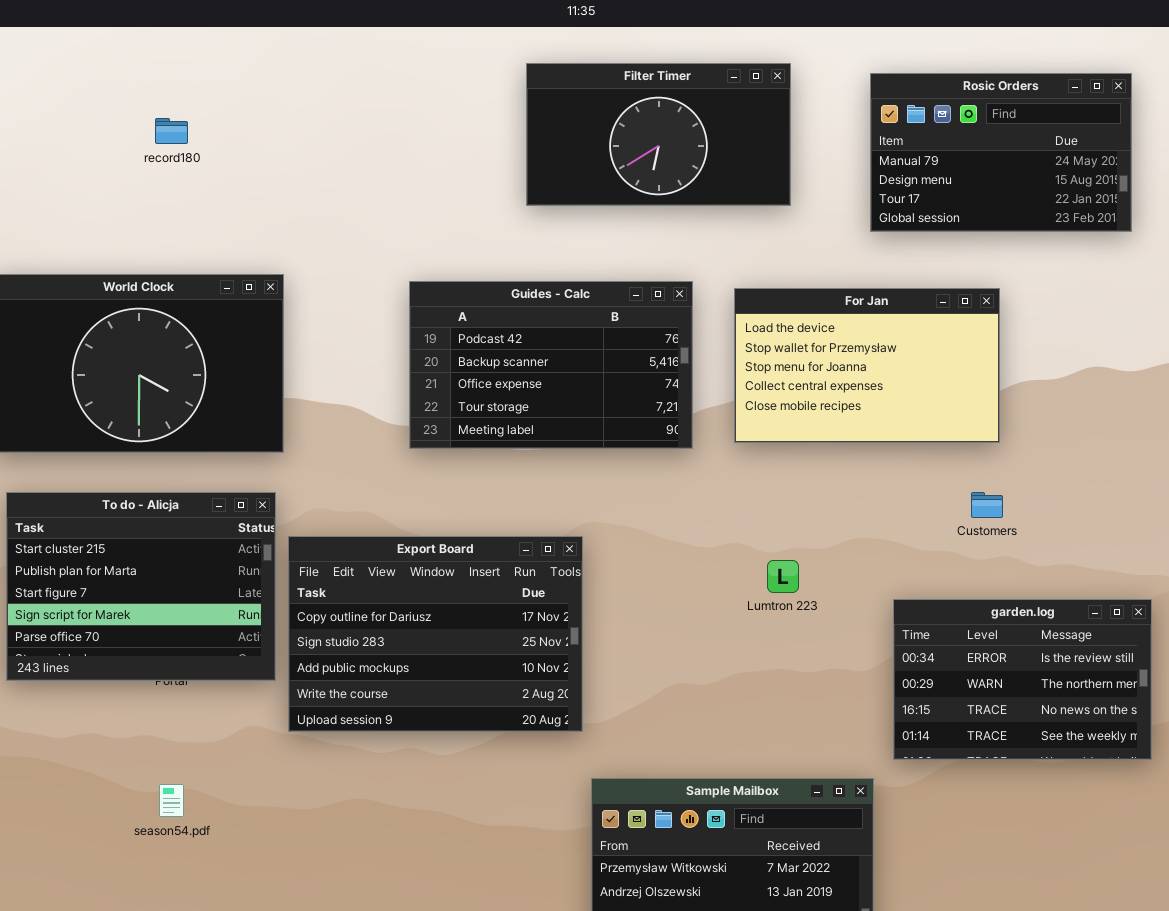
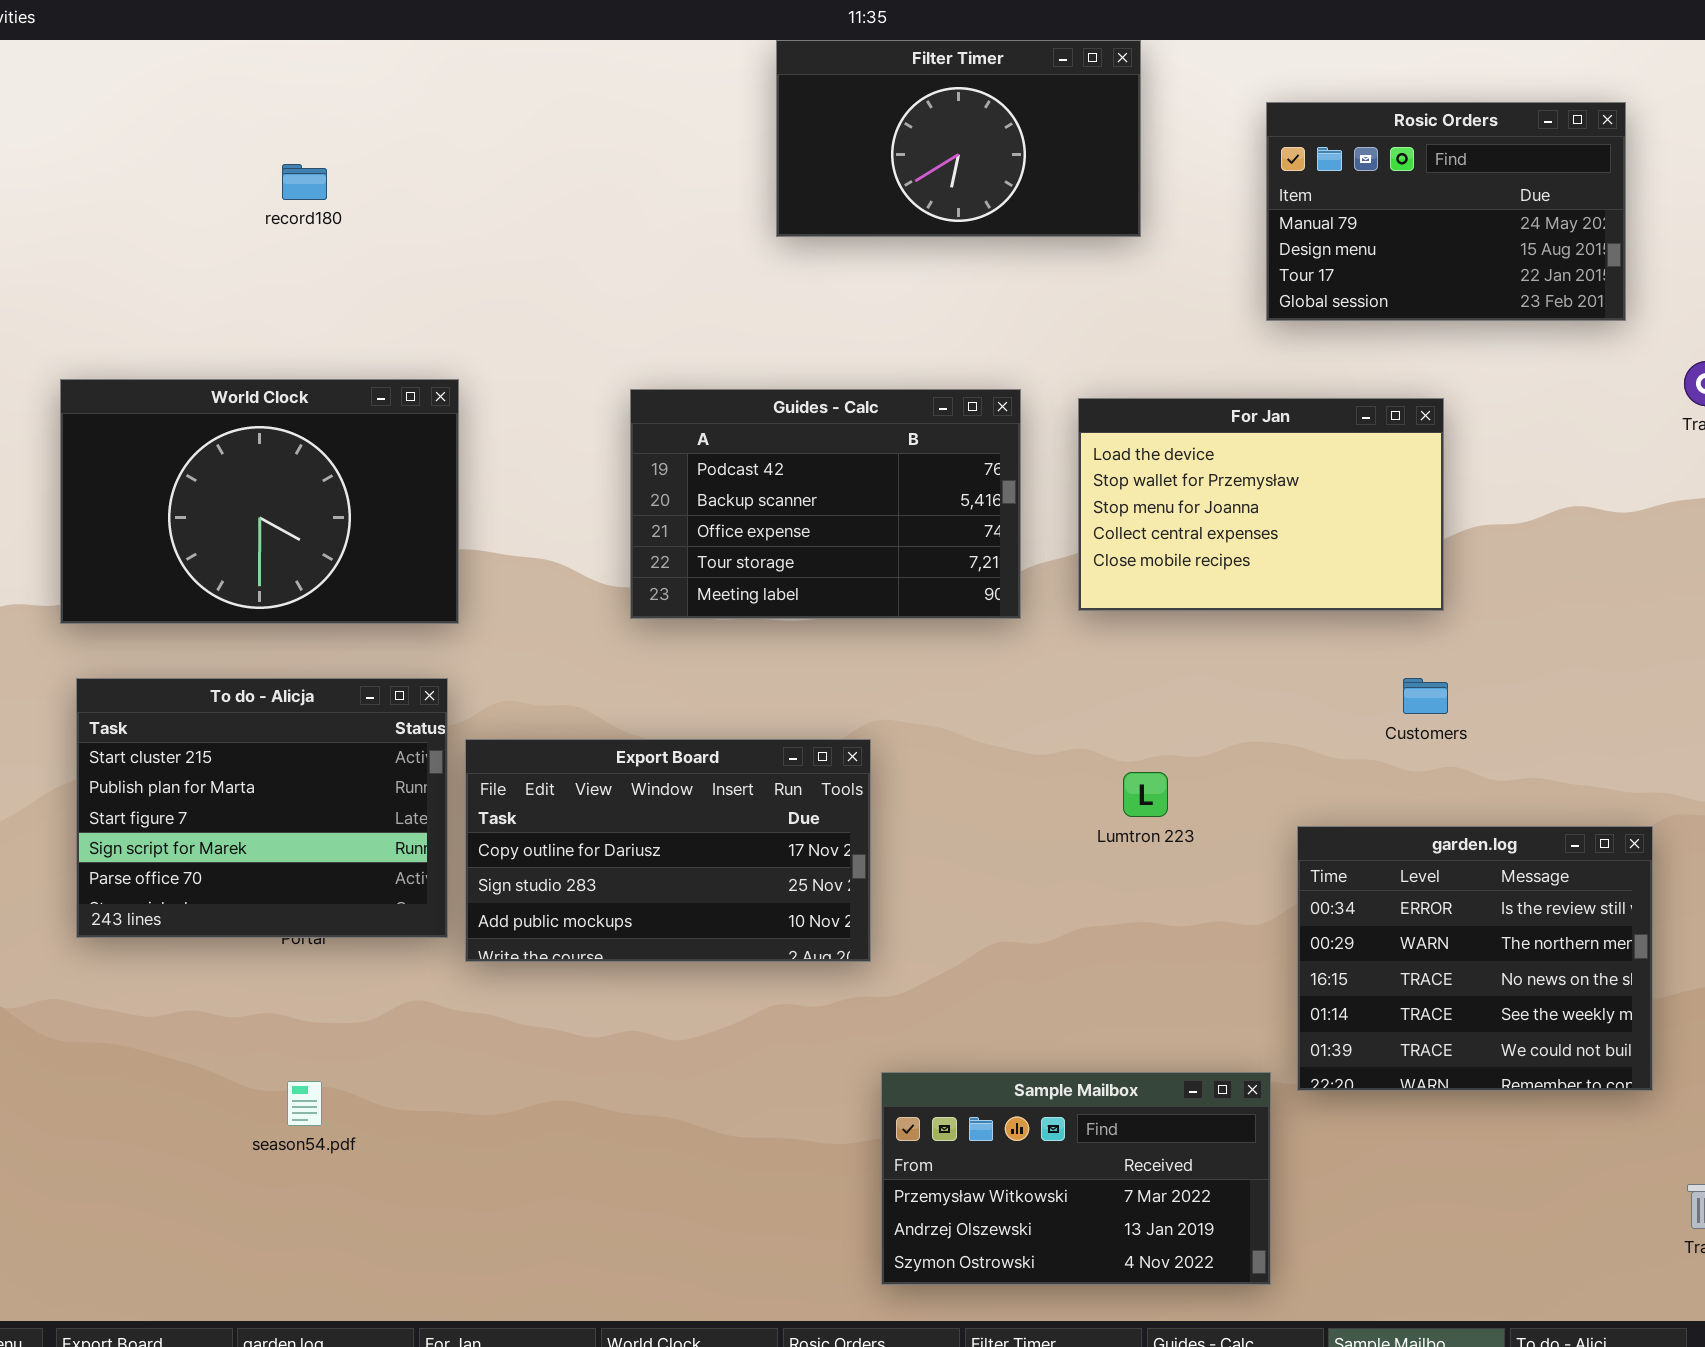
Filter Timer: [526,63,791,206] -> [776,40,1141,237], moved
Export Board: [288,536,583,732] -> [465,739,871,962], resized
garden.log: [893,599,1152,760] -> [1297,826,1653,1091], resized

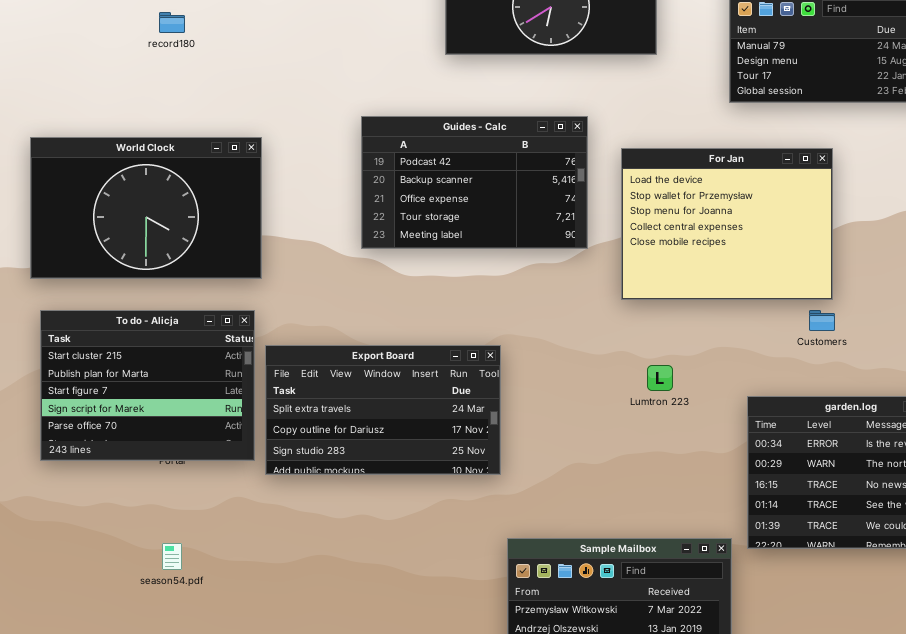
Guides - Calc: [630,389,1021,619] -> [361,116,588,249], moved
For Jan: [1078,398,1444,611] -> [621,148,833,300], resized
Export Board: [465,739,871,962] -> [265,345,501,475], scrolled up 1 row

